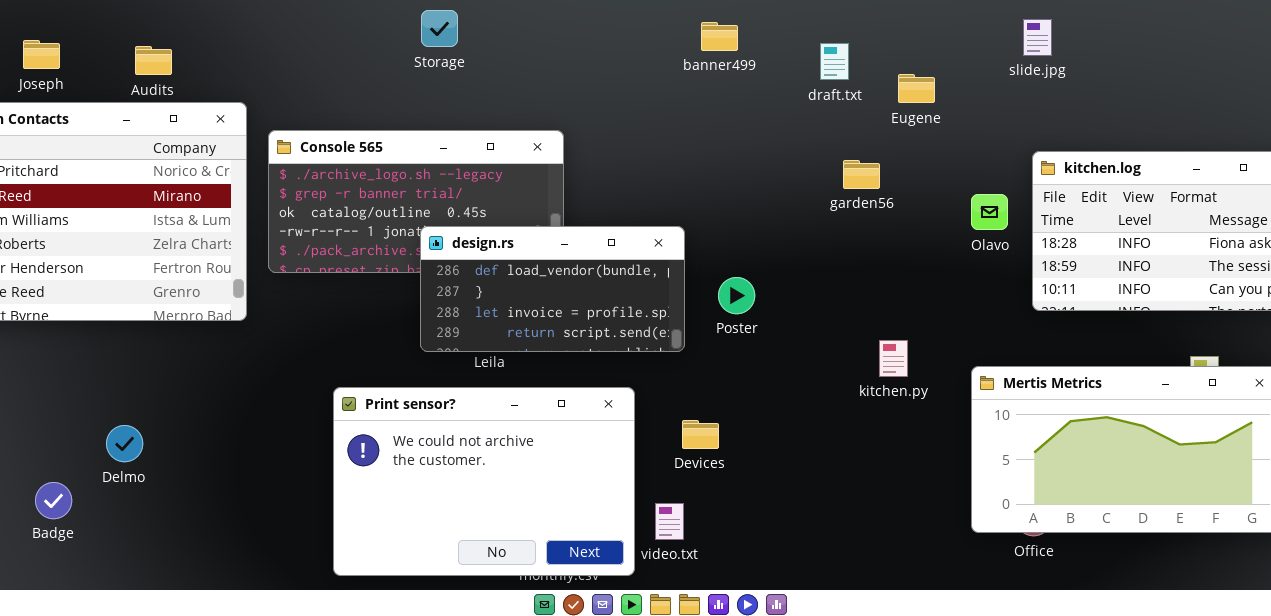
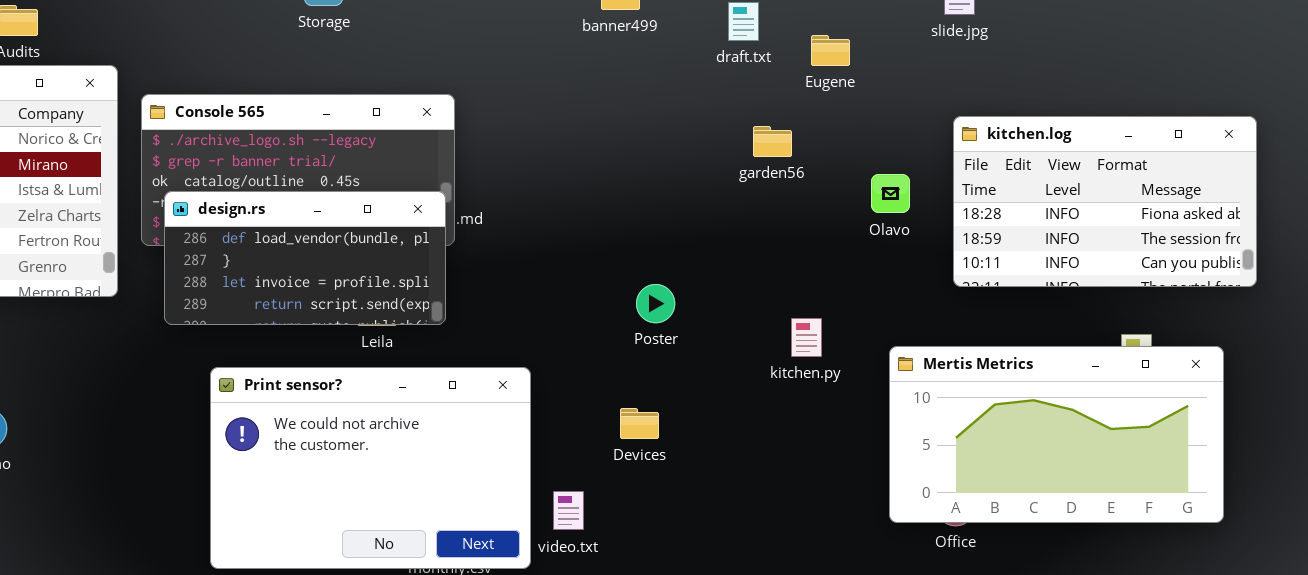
Olavo: [971,194,1008,230] -> [871,174,910,213], moved
design.rs: [420,226,685,352] -> [164,191,446,325], moved
Poster: [718,277,755,314] -> [636,284,675,323], moved
Devices: [682,420,719,449] -> [620,408,659,439], moved

